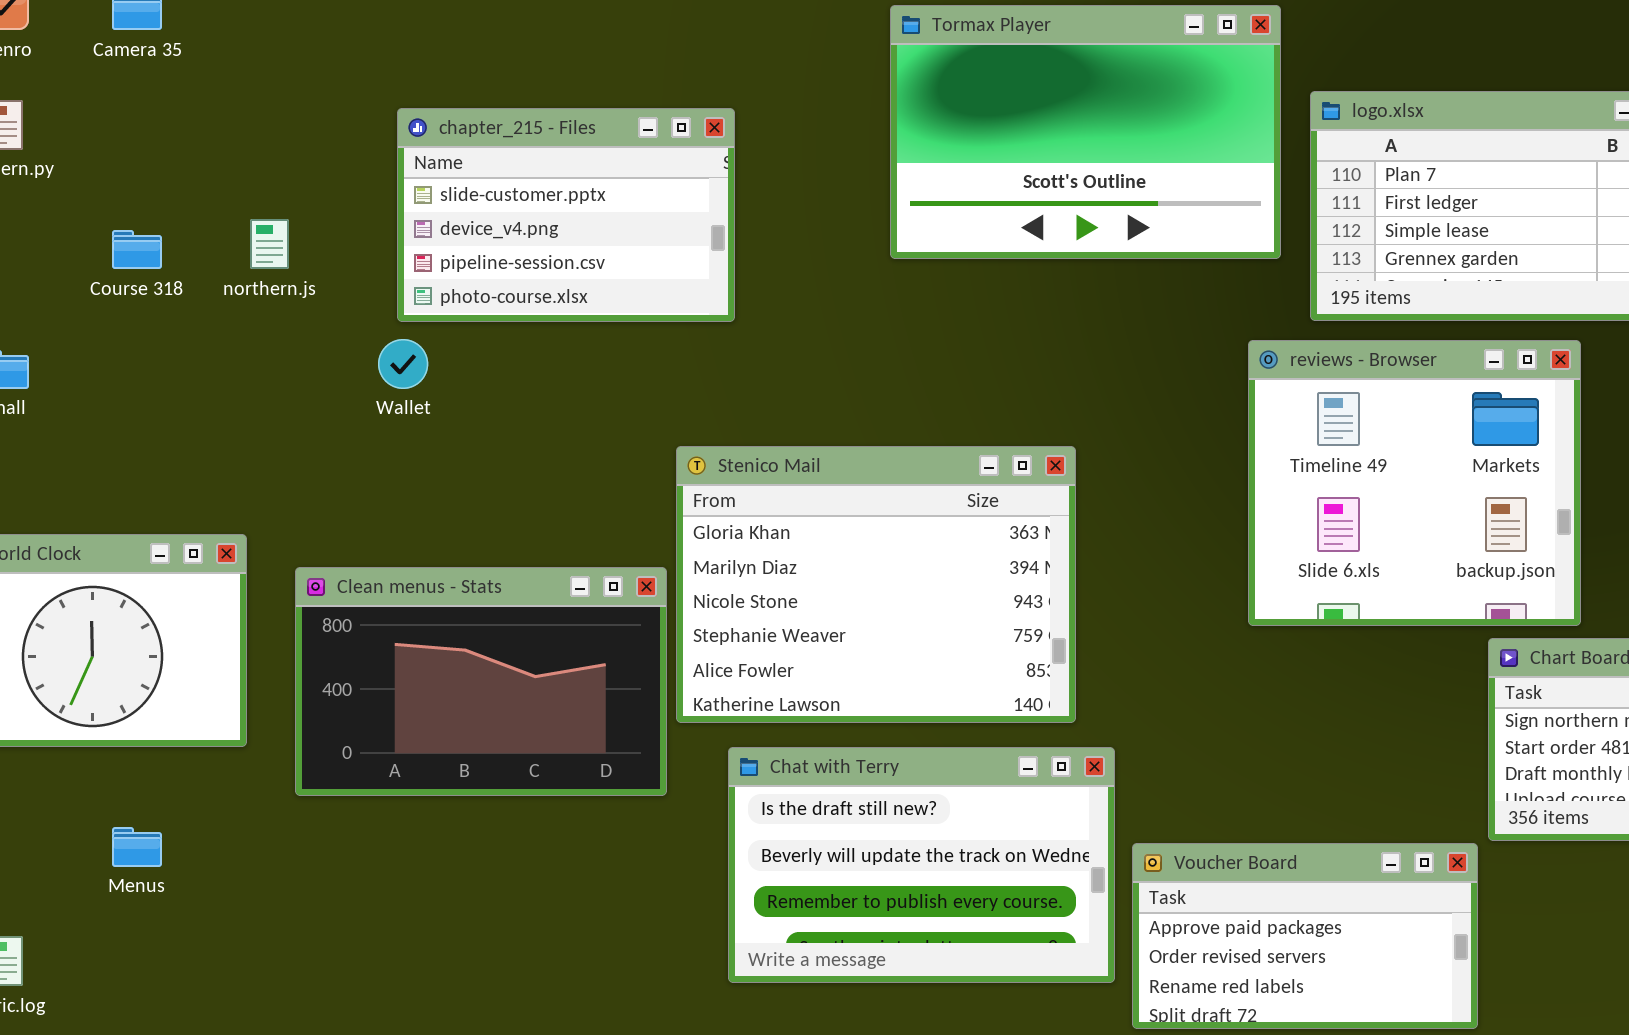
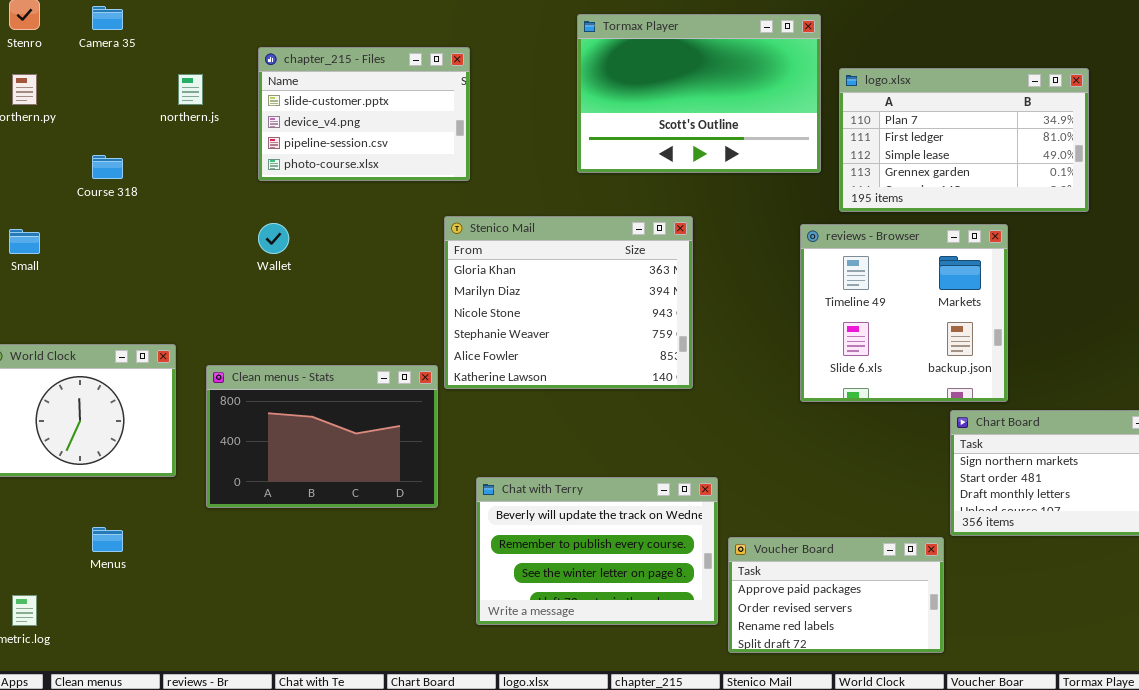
chapter_215 - Files: [397,108,735,322] -> [258,47,470,181], moved
northern.js: [250,219,289,269] -> [178,74,203,105], moved
Stenico Mail: [676,446,1076,723] -> [444,216,693,389], moved
Chat with Terry: [728,747,1115,983] -> [476,477,718,625], scrolled down 1 row

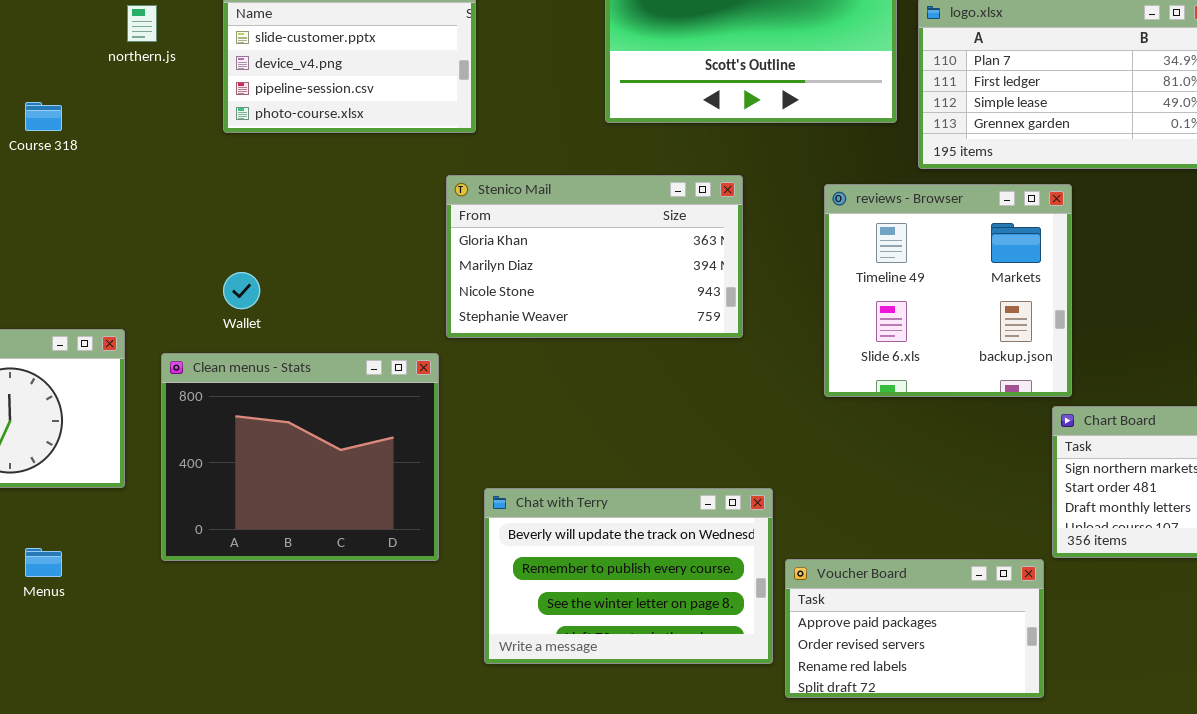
Stenico Mail: [444,216,693,389] -> [446,175,743,338], resized
Wallet: [258,223,289,254] -> [223,272,260,309], moved
reviews - Browser: [800,224,1008,402] -> [824,184,1072,397], moved
Clean menus - Stats: [206,365,438,508] -> [161,353,439,561], resized

